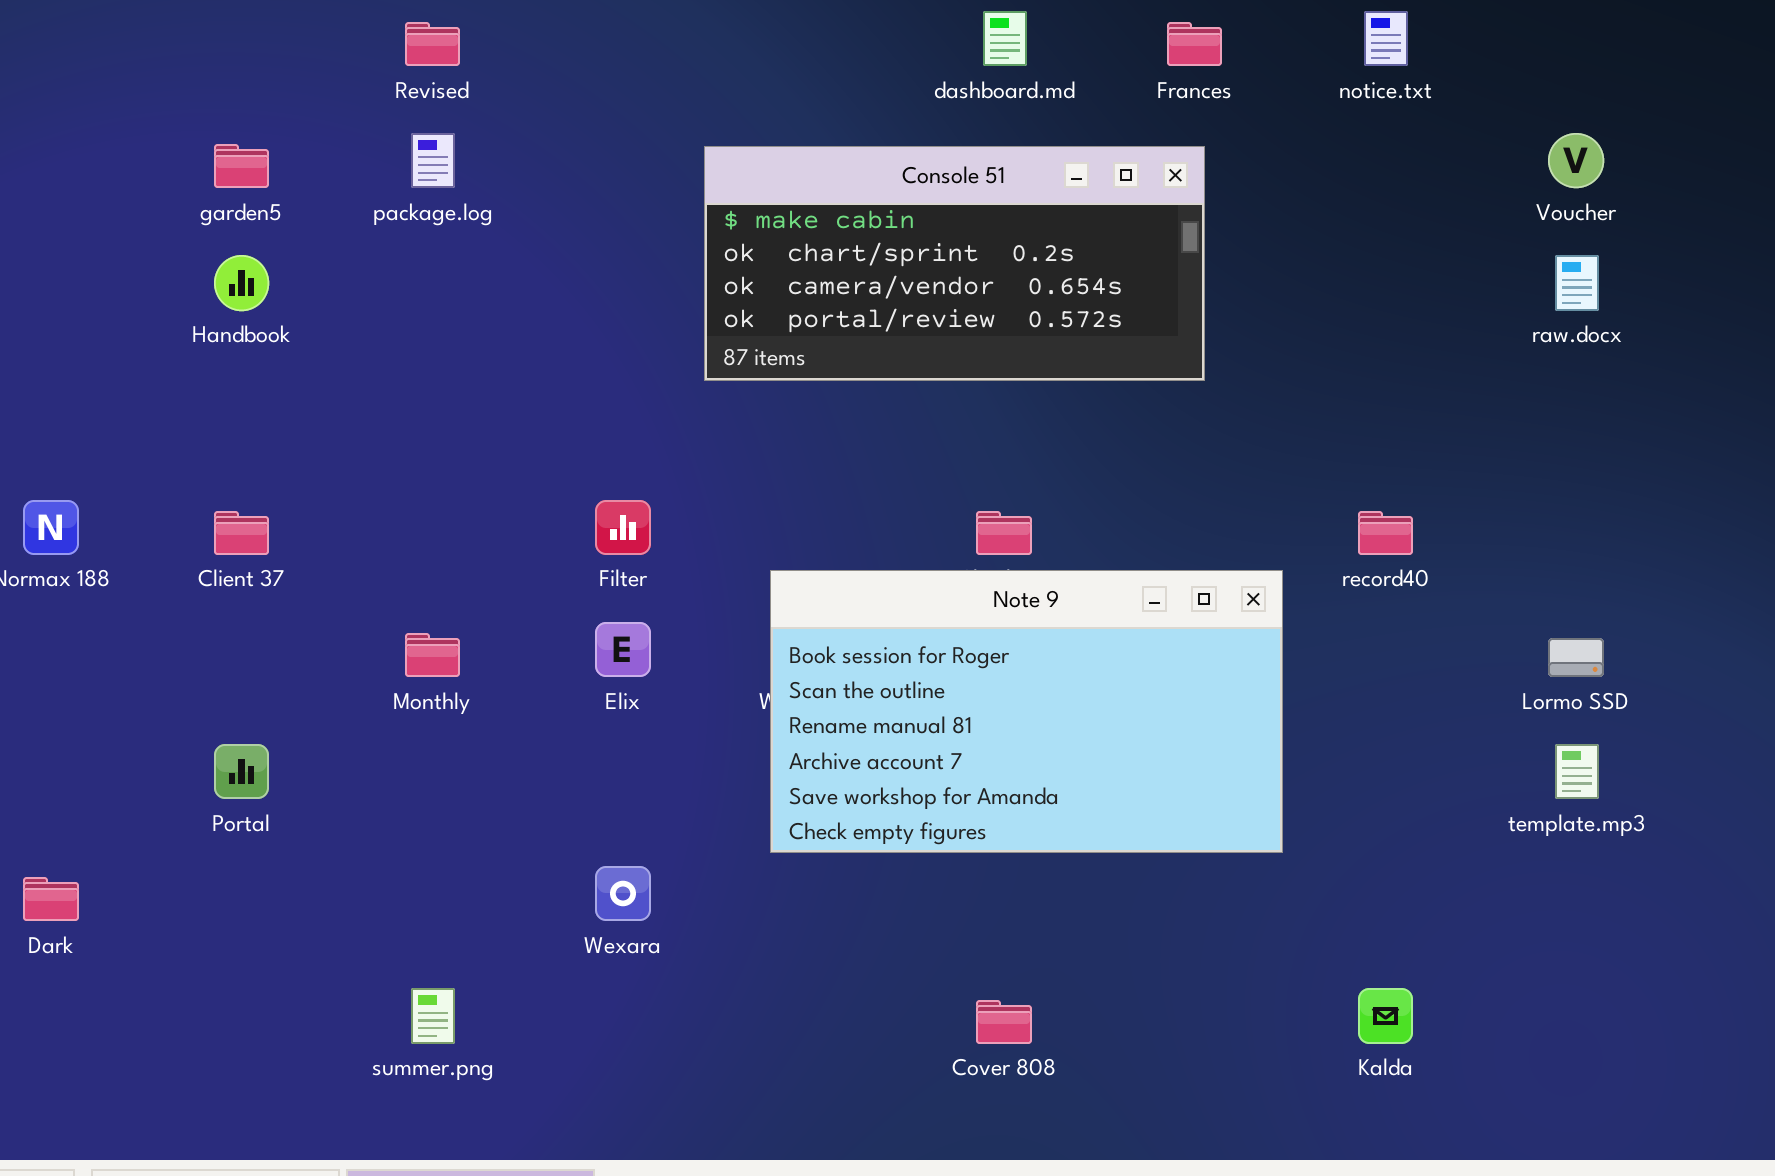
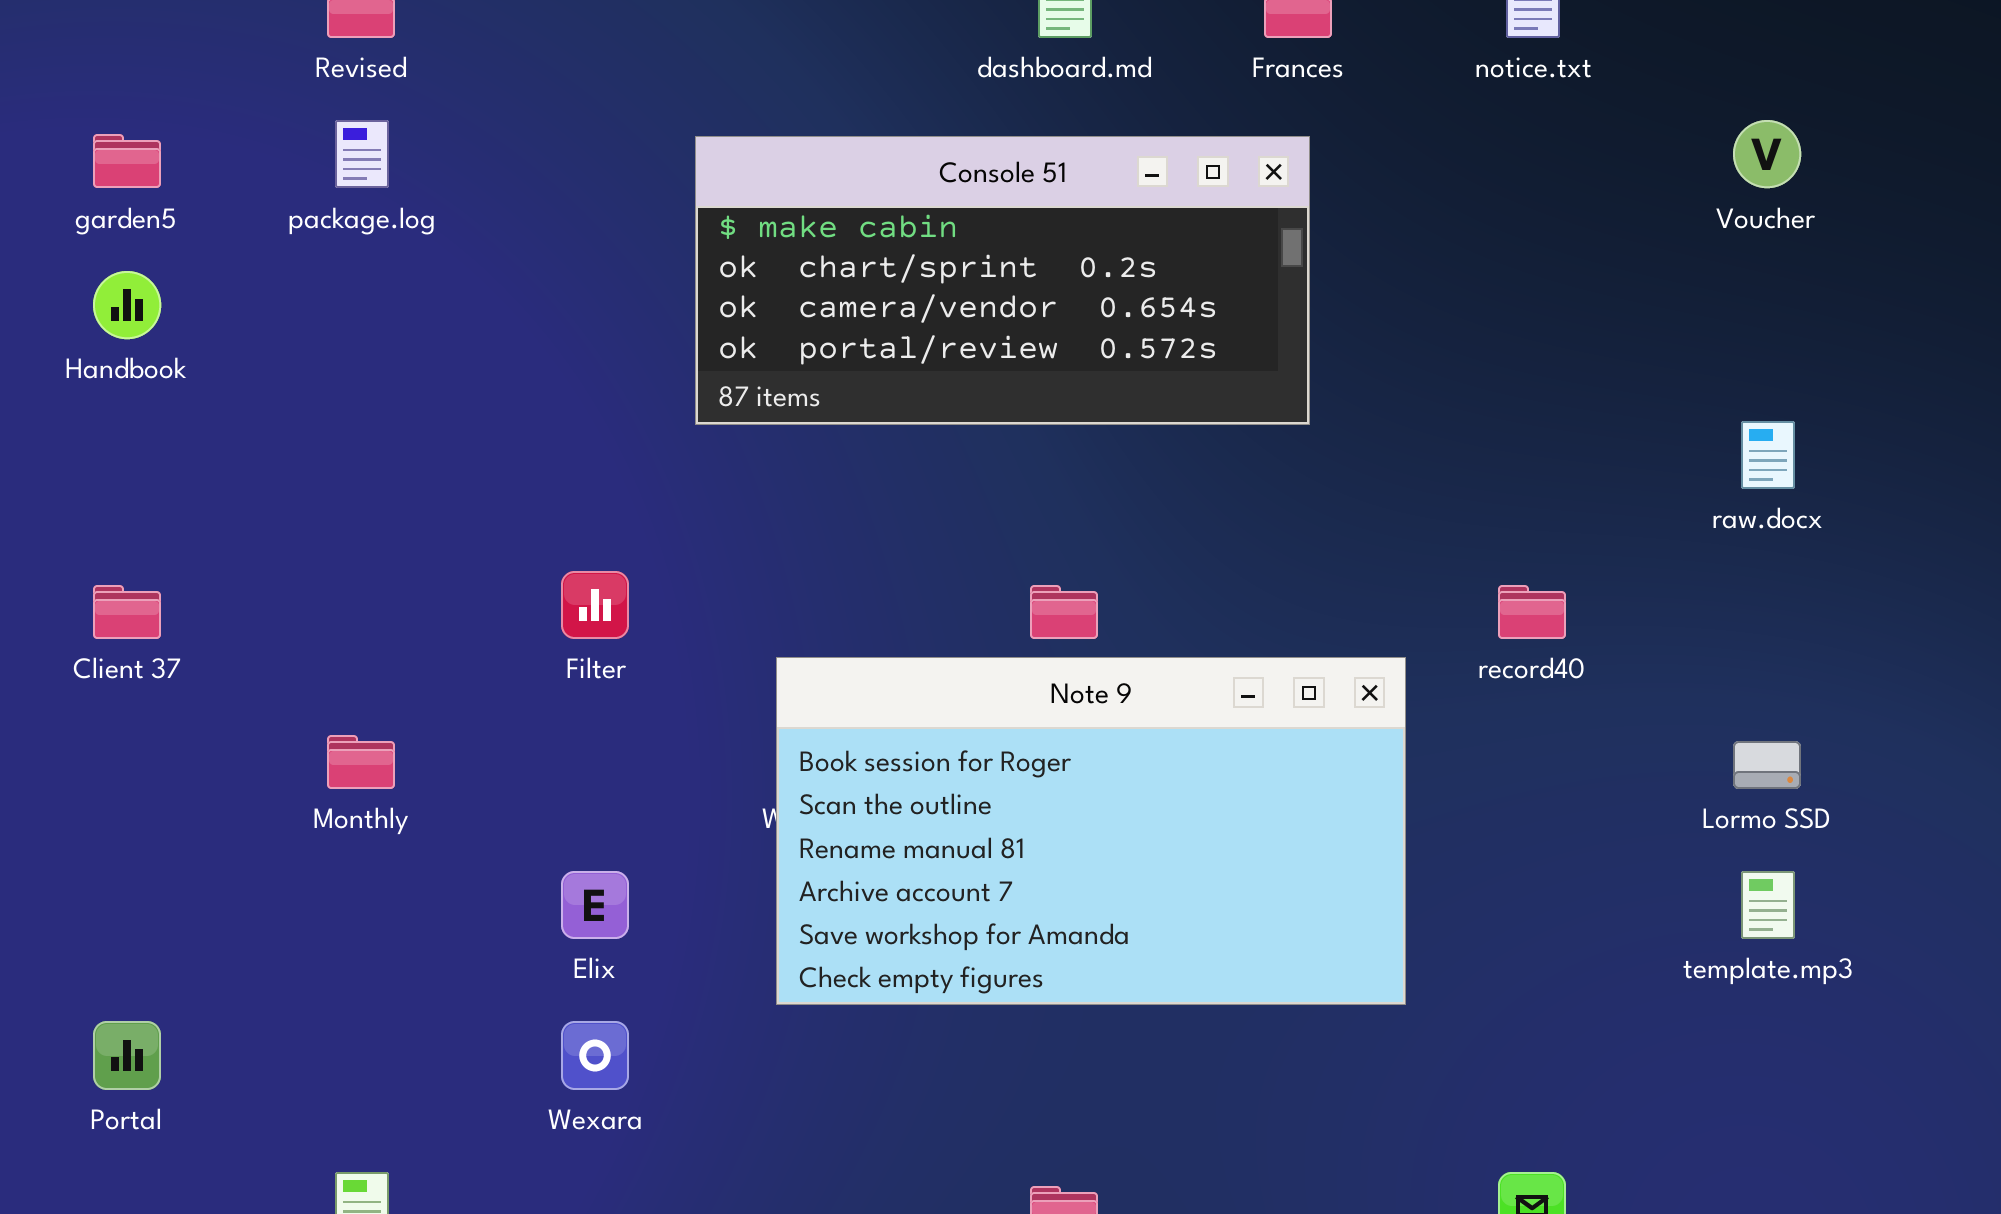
raw.docx: [1555,255,1599,311] -> [1741,421,1795,489], moved
Elix: [595,622,651,677] -> [561,871,629,939], moved
Portal: [214,744,269,799] -> [93,1021,161,1090], moved

